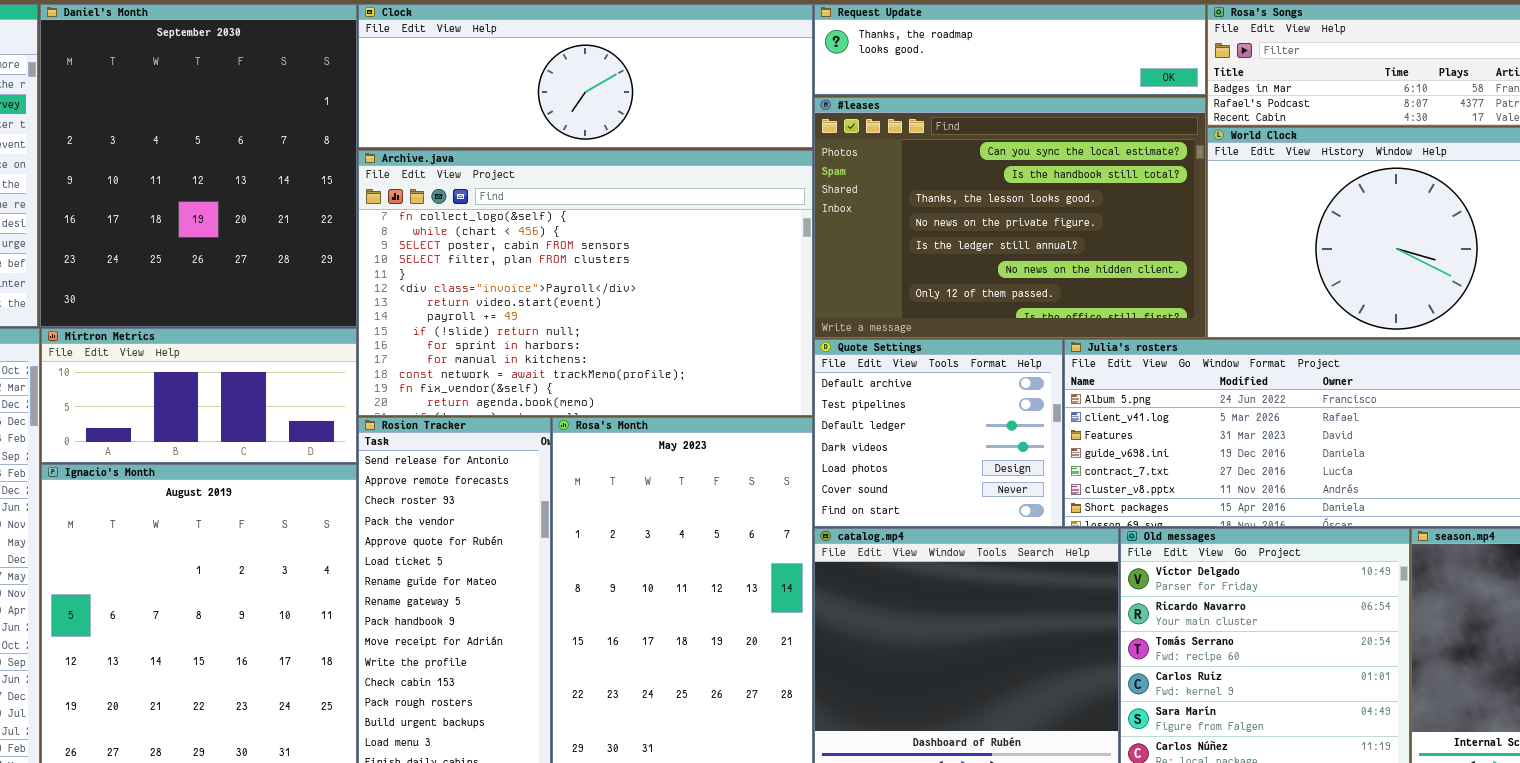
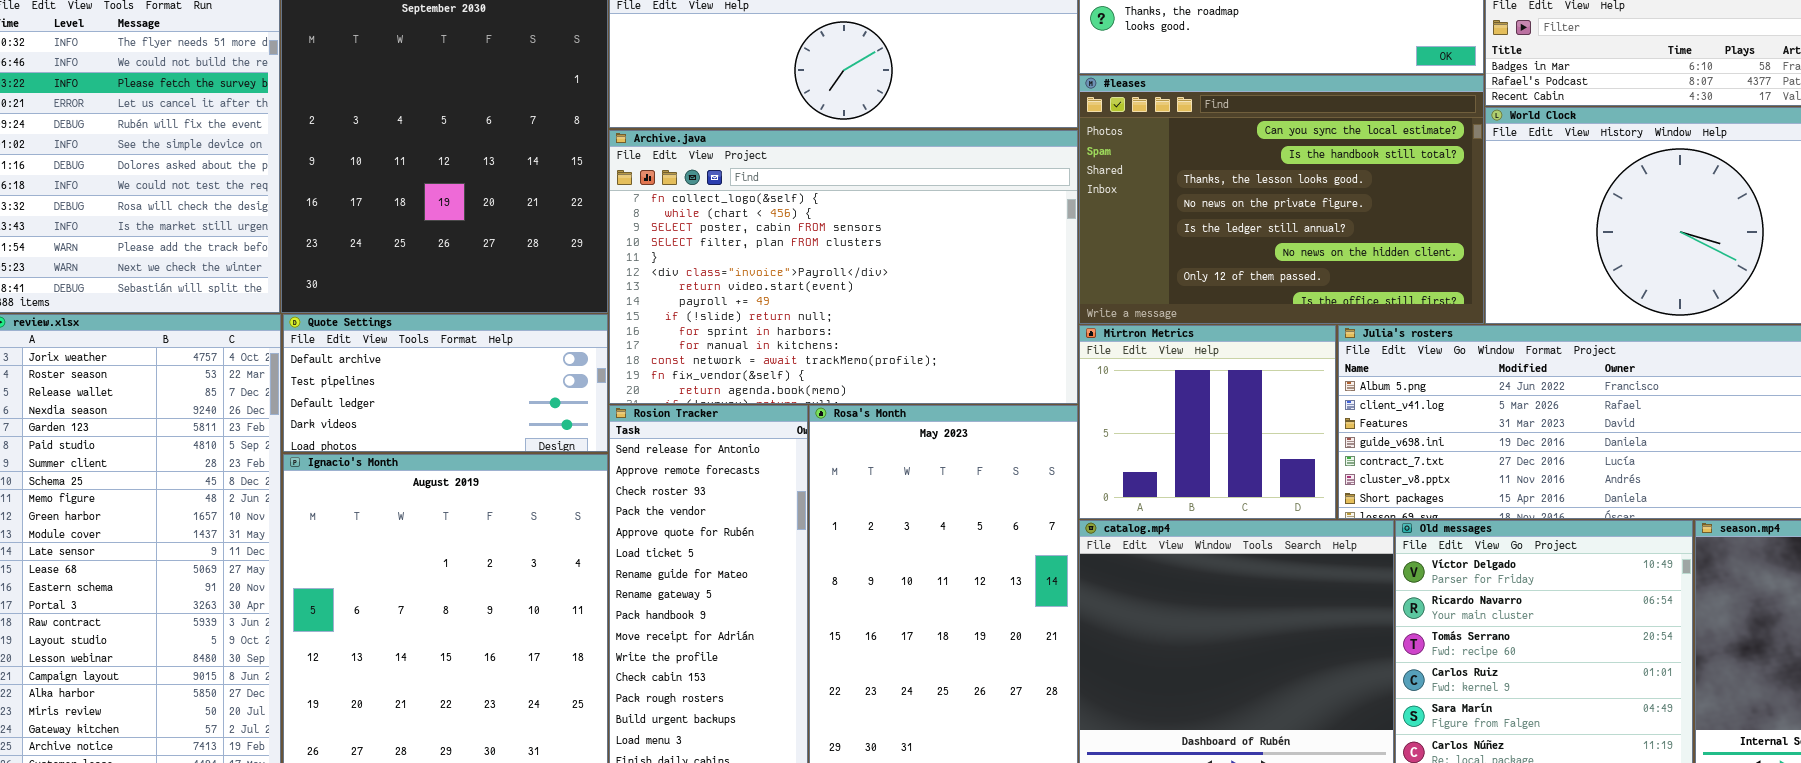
Mirtron Metrics: [41,328,357,463] -> [1079,325,1336,519], moved, resized
Quote Settings: [814,339,1063,527] -> [283,314,608,452], moved, resized

